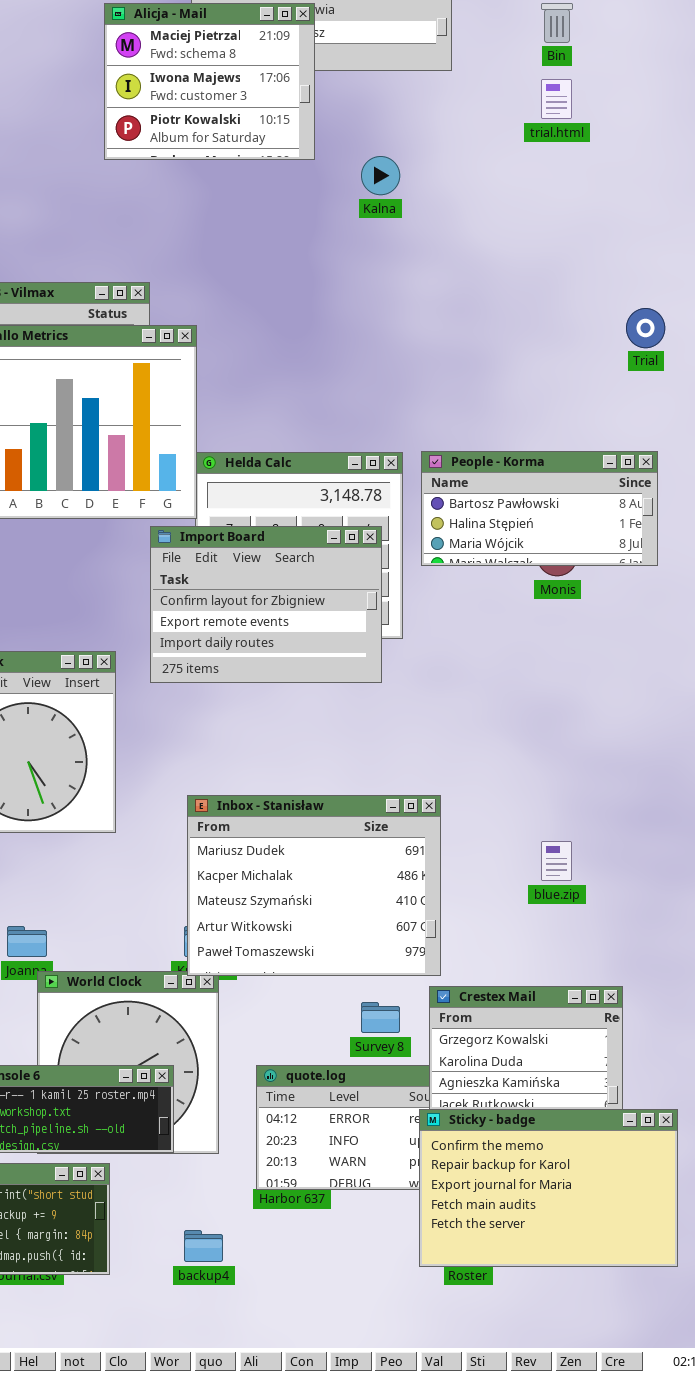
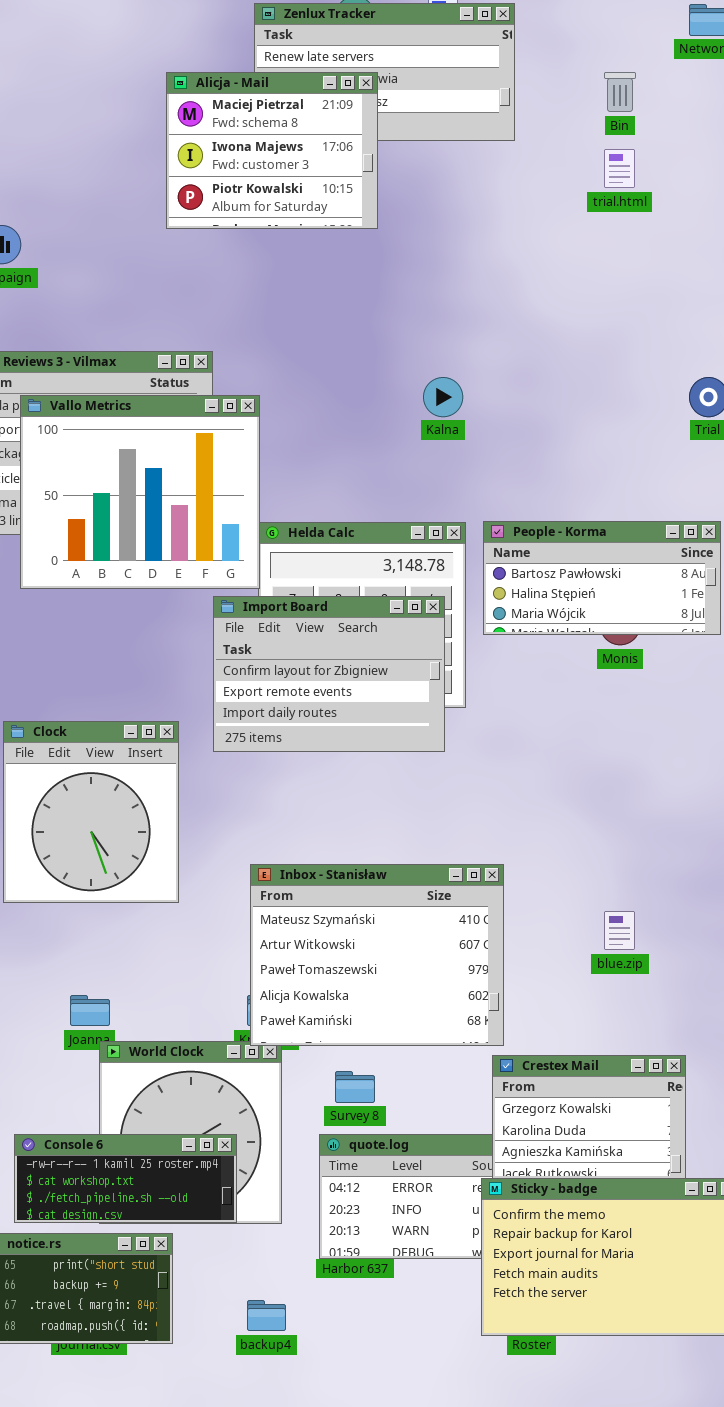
Kalna: [361,156,400,195] -> [423,377,463,417], moved
Inbox - Stanisław: [187,795,441,976] -> [250,864,504,1046], scrolled down 2 rows
Survey 8: [361,1002,400,1033] -> [335,1071,375,1103], moved

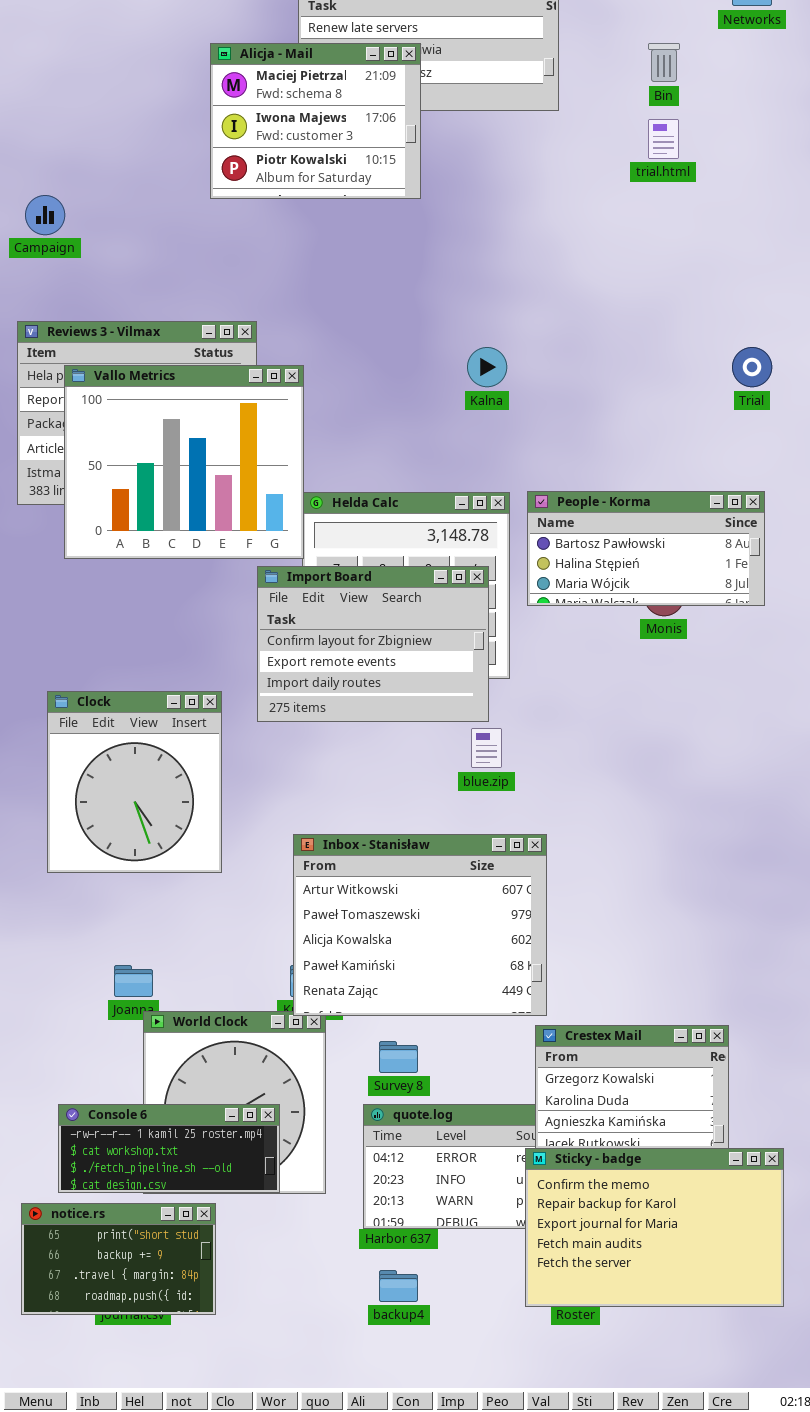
Inbox - Stanisław: [250,864,504,1046] -> [293,834,547,1016], scrolled down 1 row
blue.zip: [604,911,635,950] -> [471,728,502,768], moved
backup4: [247,1300,286,1331] -> [379,1270,418,1302], moved

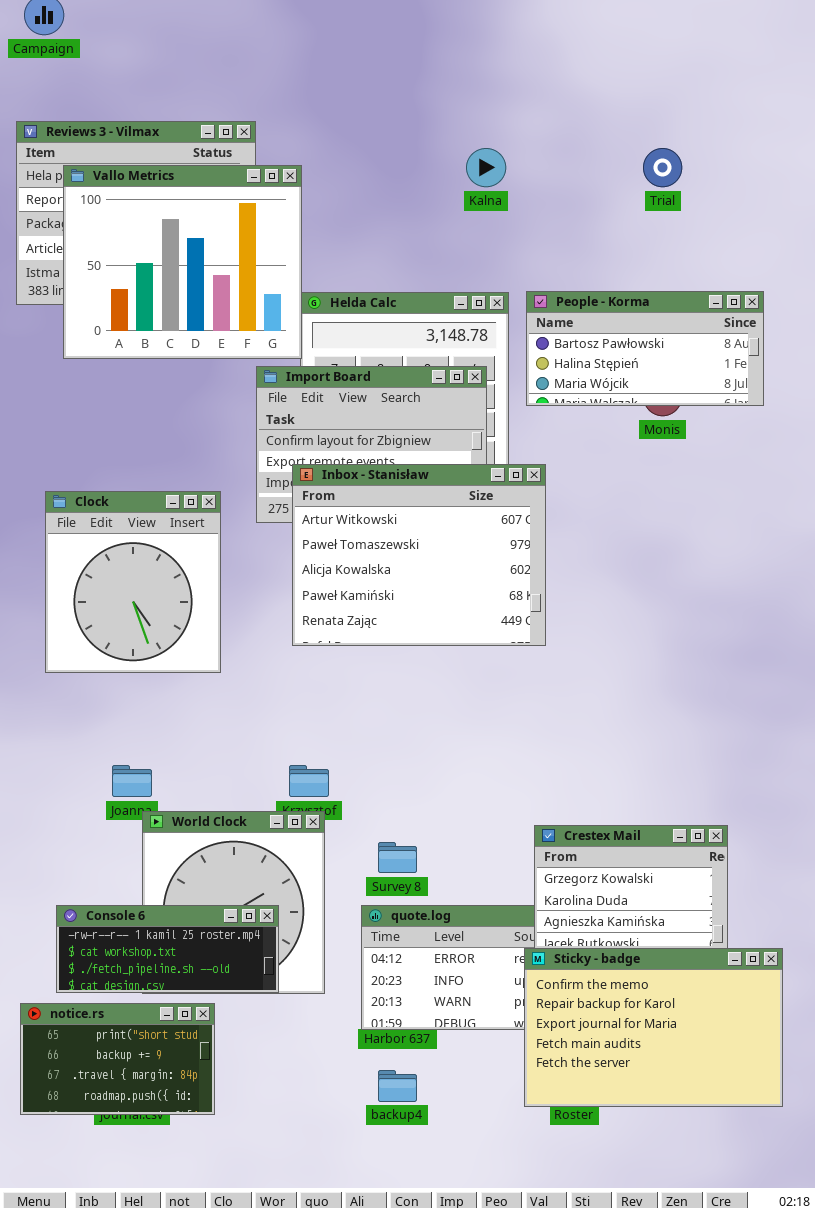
Trial: [732,347,772,387] -> [643,148,682,187], moved
Inbox - Stanisław: [293,834,547,1016] -> [292,464,546,646], moved

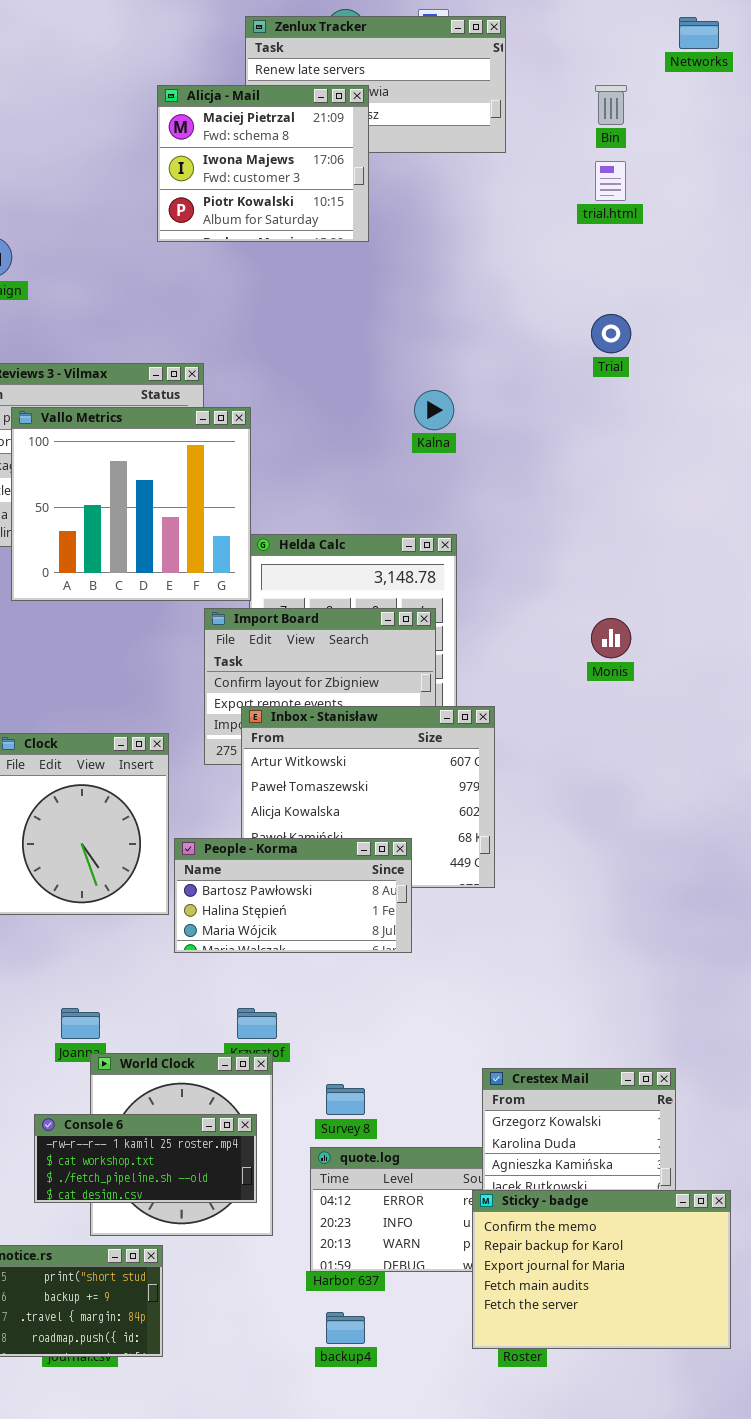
Trial: [643,148,682,187] -> [591,314,631,353], moved
People - Korma: [526,291,764,406] -> [174,838,412,953], moved
Console 6: [56,905,279,993] -> [34,1114,257,1203], moved

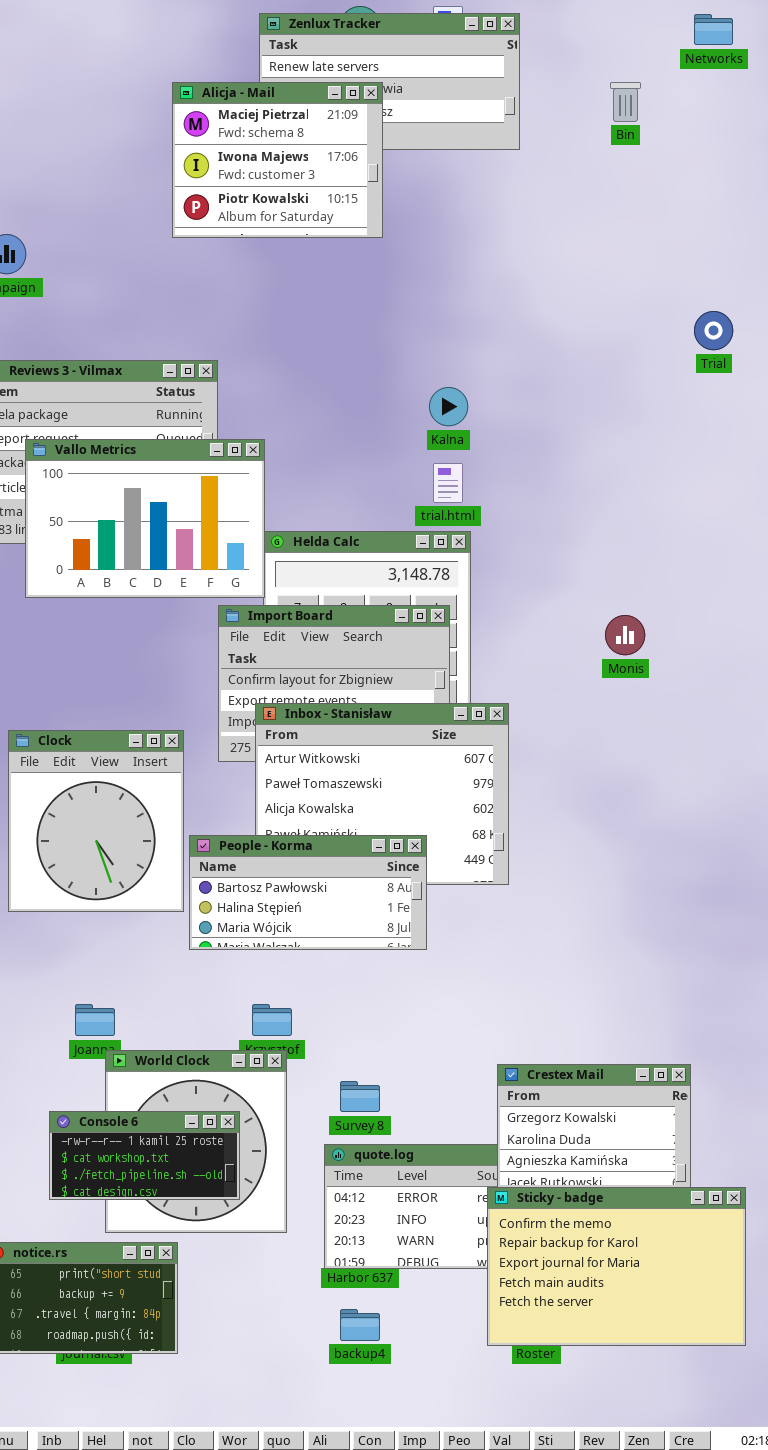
trial.html: [595,161,626,201] -> [433,463,463,503], moved
Trial: [591,314,631,353] -> [694,311,733,350], moved
Vallo Metrics: [11,407,251,601] -> [25,439,265,598], resized
Console 6: [34,1114,257,1203] -> [49,1111,240,1200], resized

